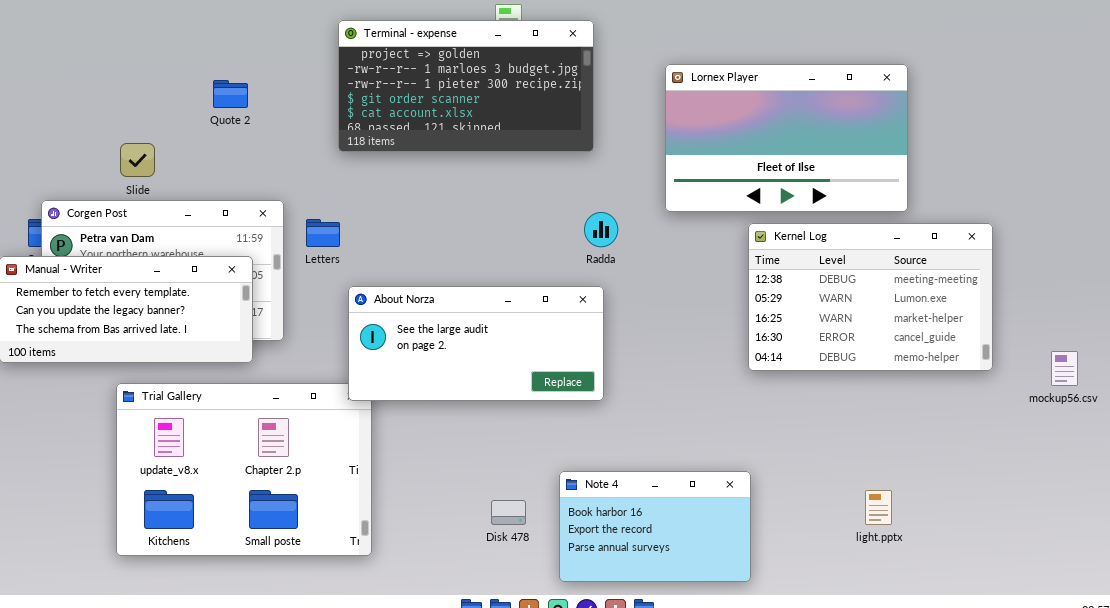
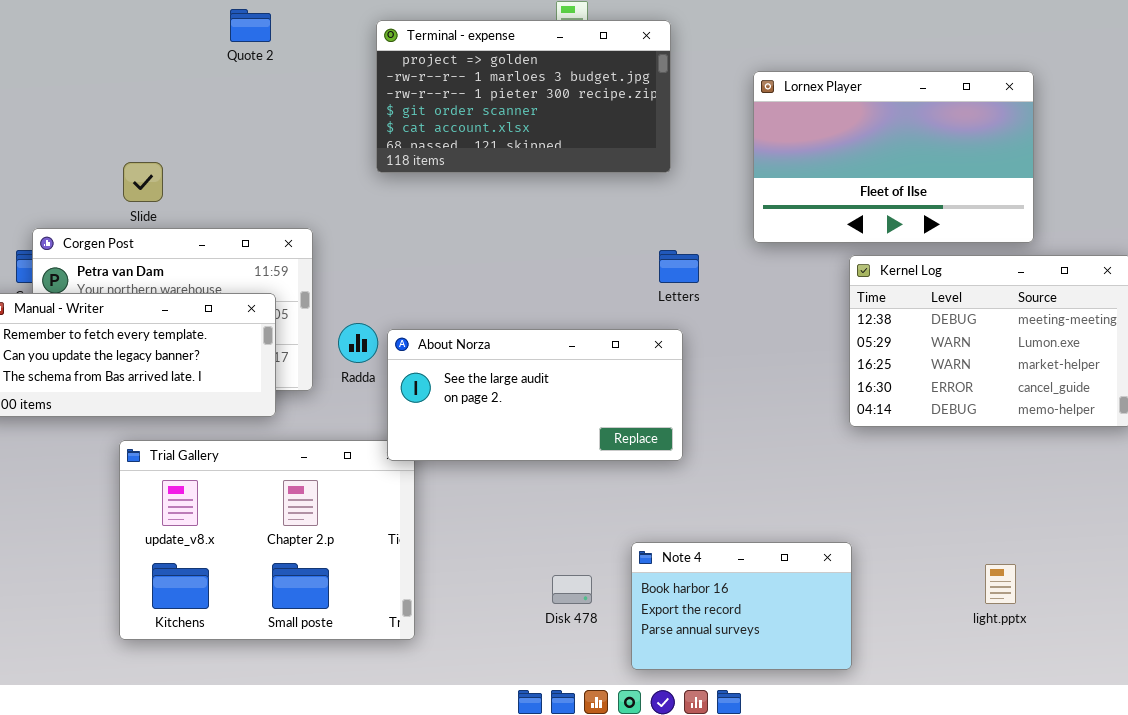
Quote 2: [213,80,248,108] -> [230,9,271,42], moved
Radda: [584,212,618,247] -> [338,323,378,363], moved
Letters: [306,219,340,247] -> [659,250,699,283], moved

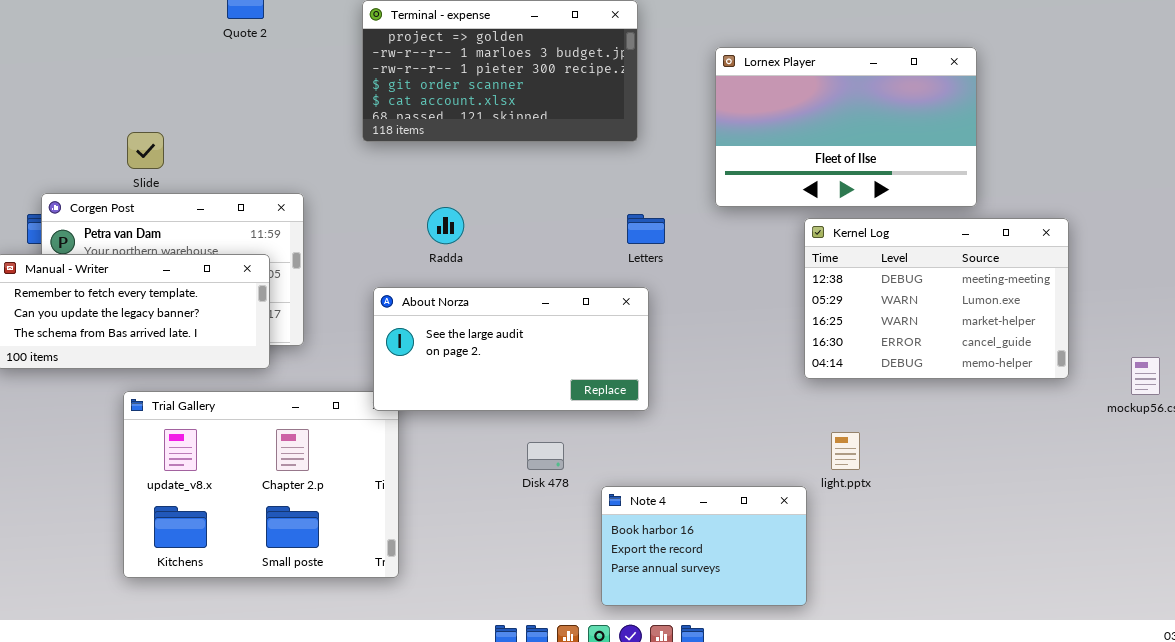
Radda: [338,323,378,363] -> [427,207,464,244], moved
light.pptx: [985,564,1016,604] -> [831,432,860,470], moved
Disk 478: [552,575,592,604] -> [527,442,564,470], moved

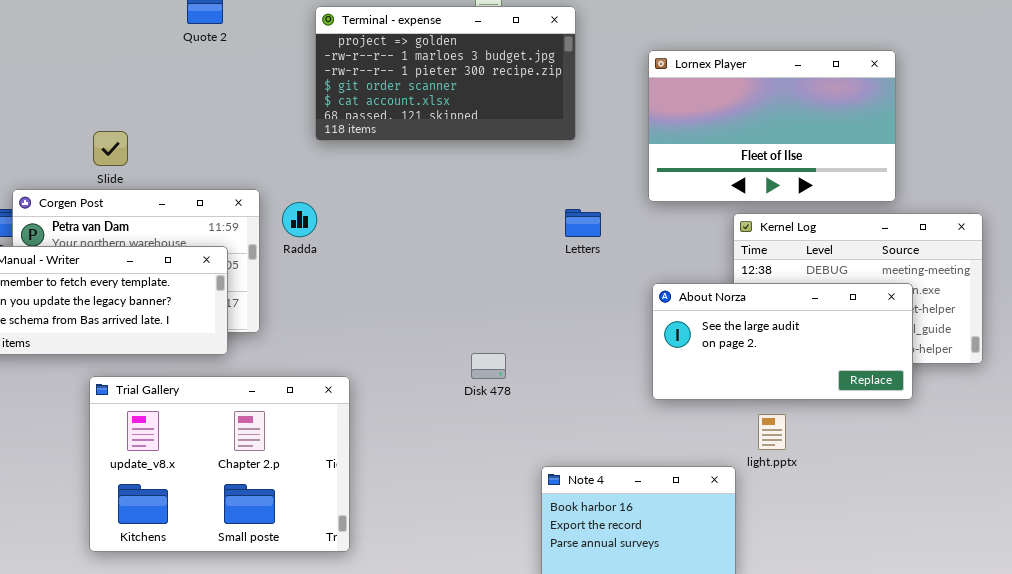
Radda: [427,207,464,244] -> [282,202,317,237], moved
About Norza: [373,287,649,411] -> [652,283,913,400], moved
Disk 478: [527,442,564,470] -> [471,353,506,379], moved

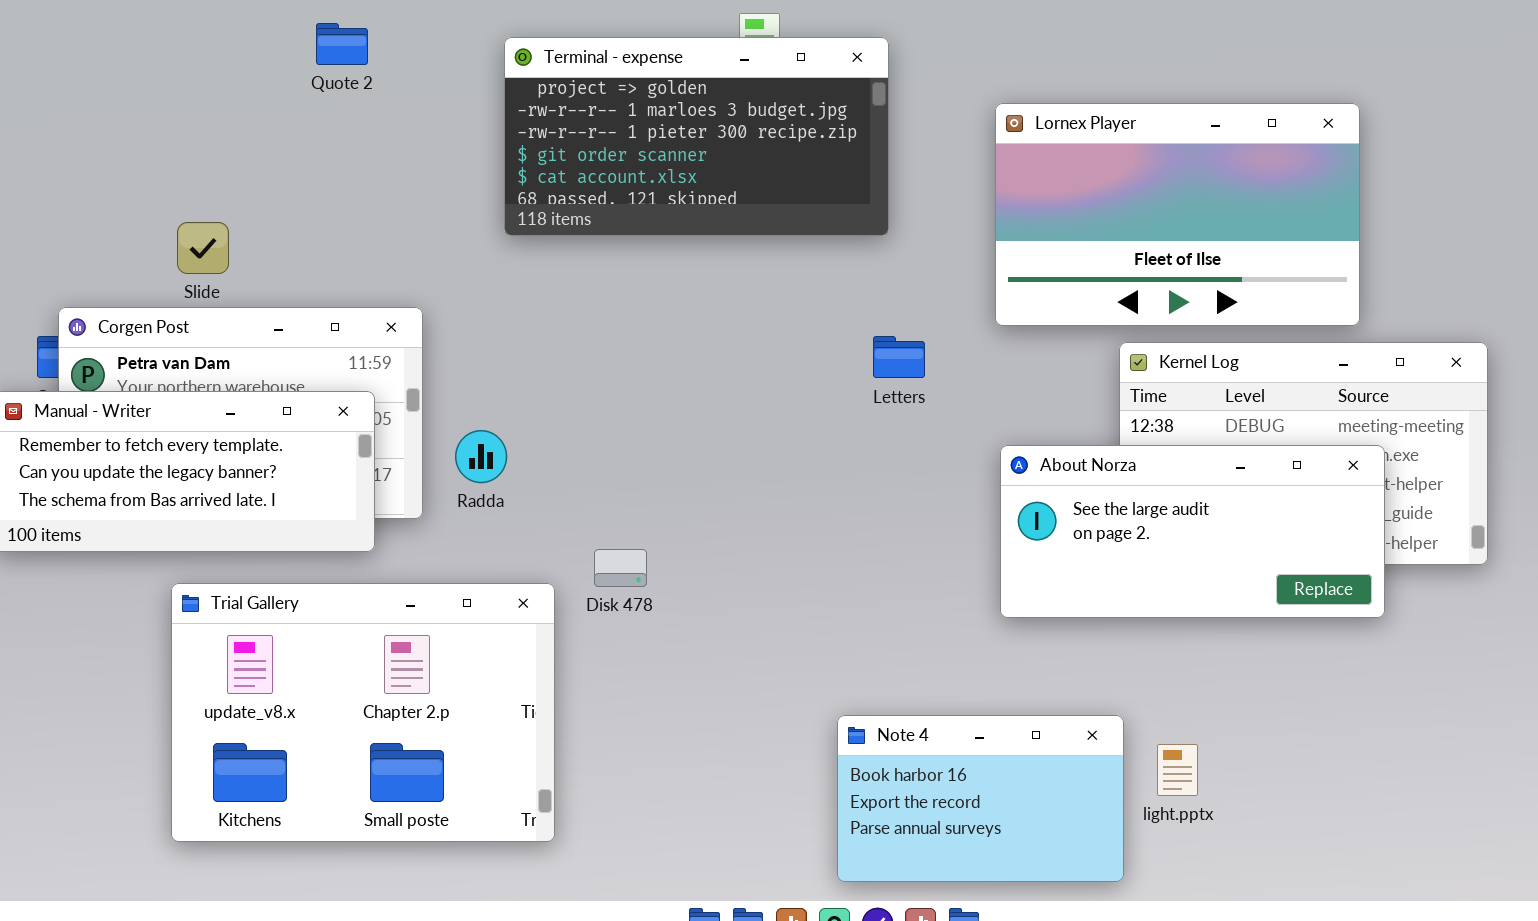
Radda: [282,202,317,237] -> [455,430,507,483], moved
Disk 478: [471,353,506,379] -> [594,549,647,587], moved
light.pptx: [758,414,786,450] -> [1157,744,1198,796], moved

